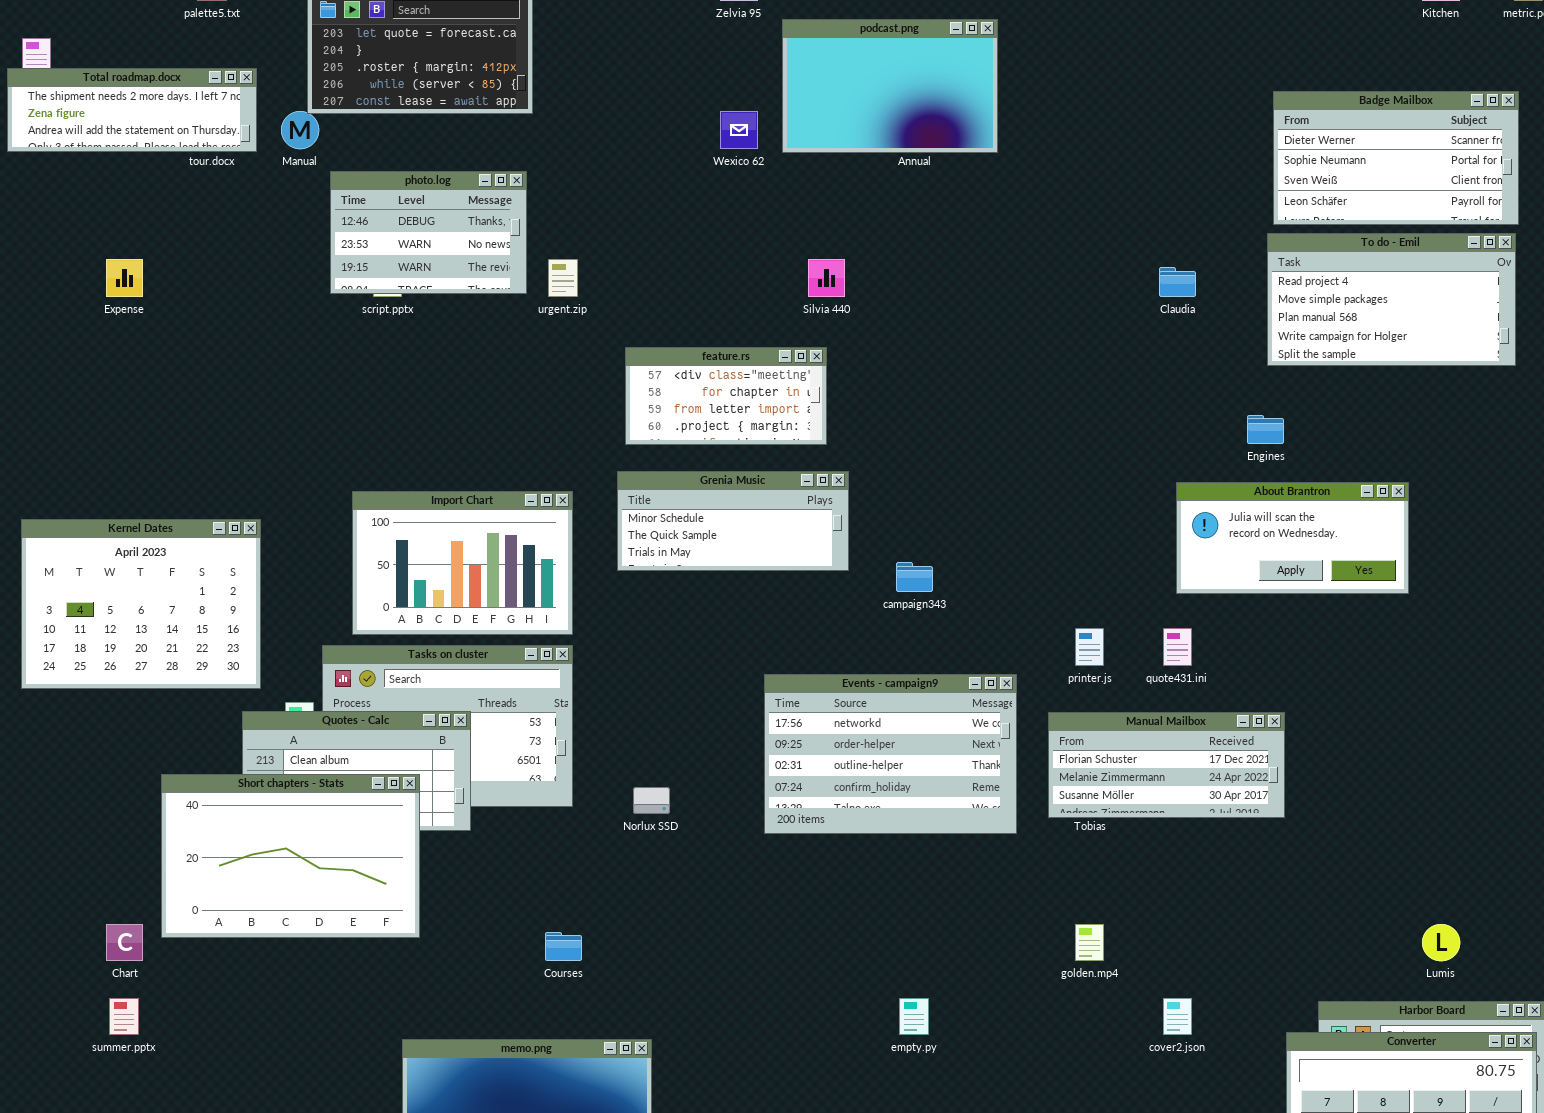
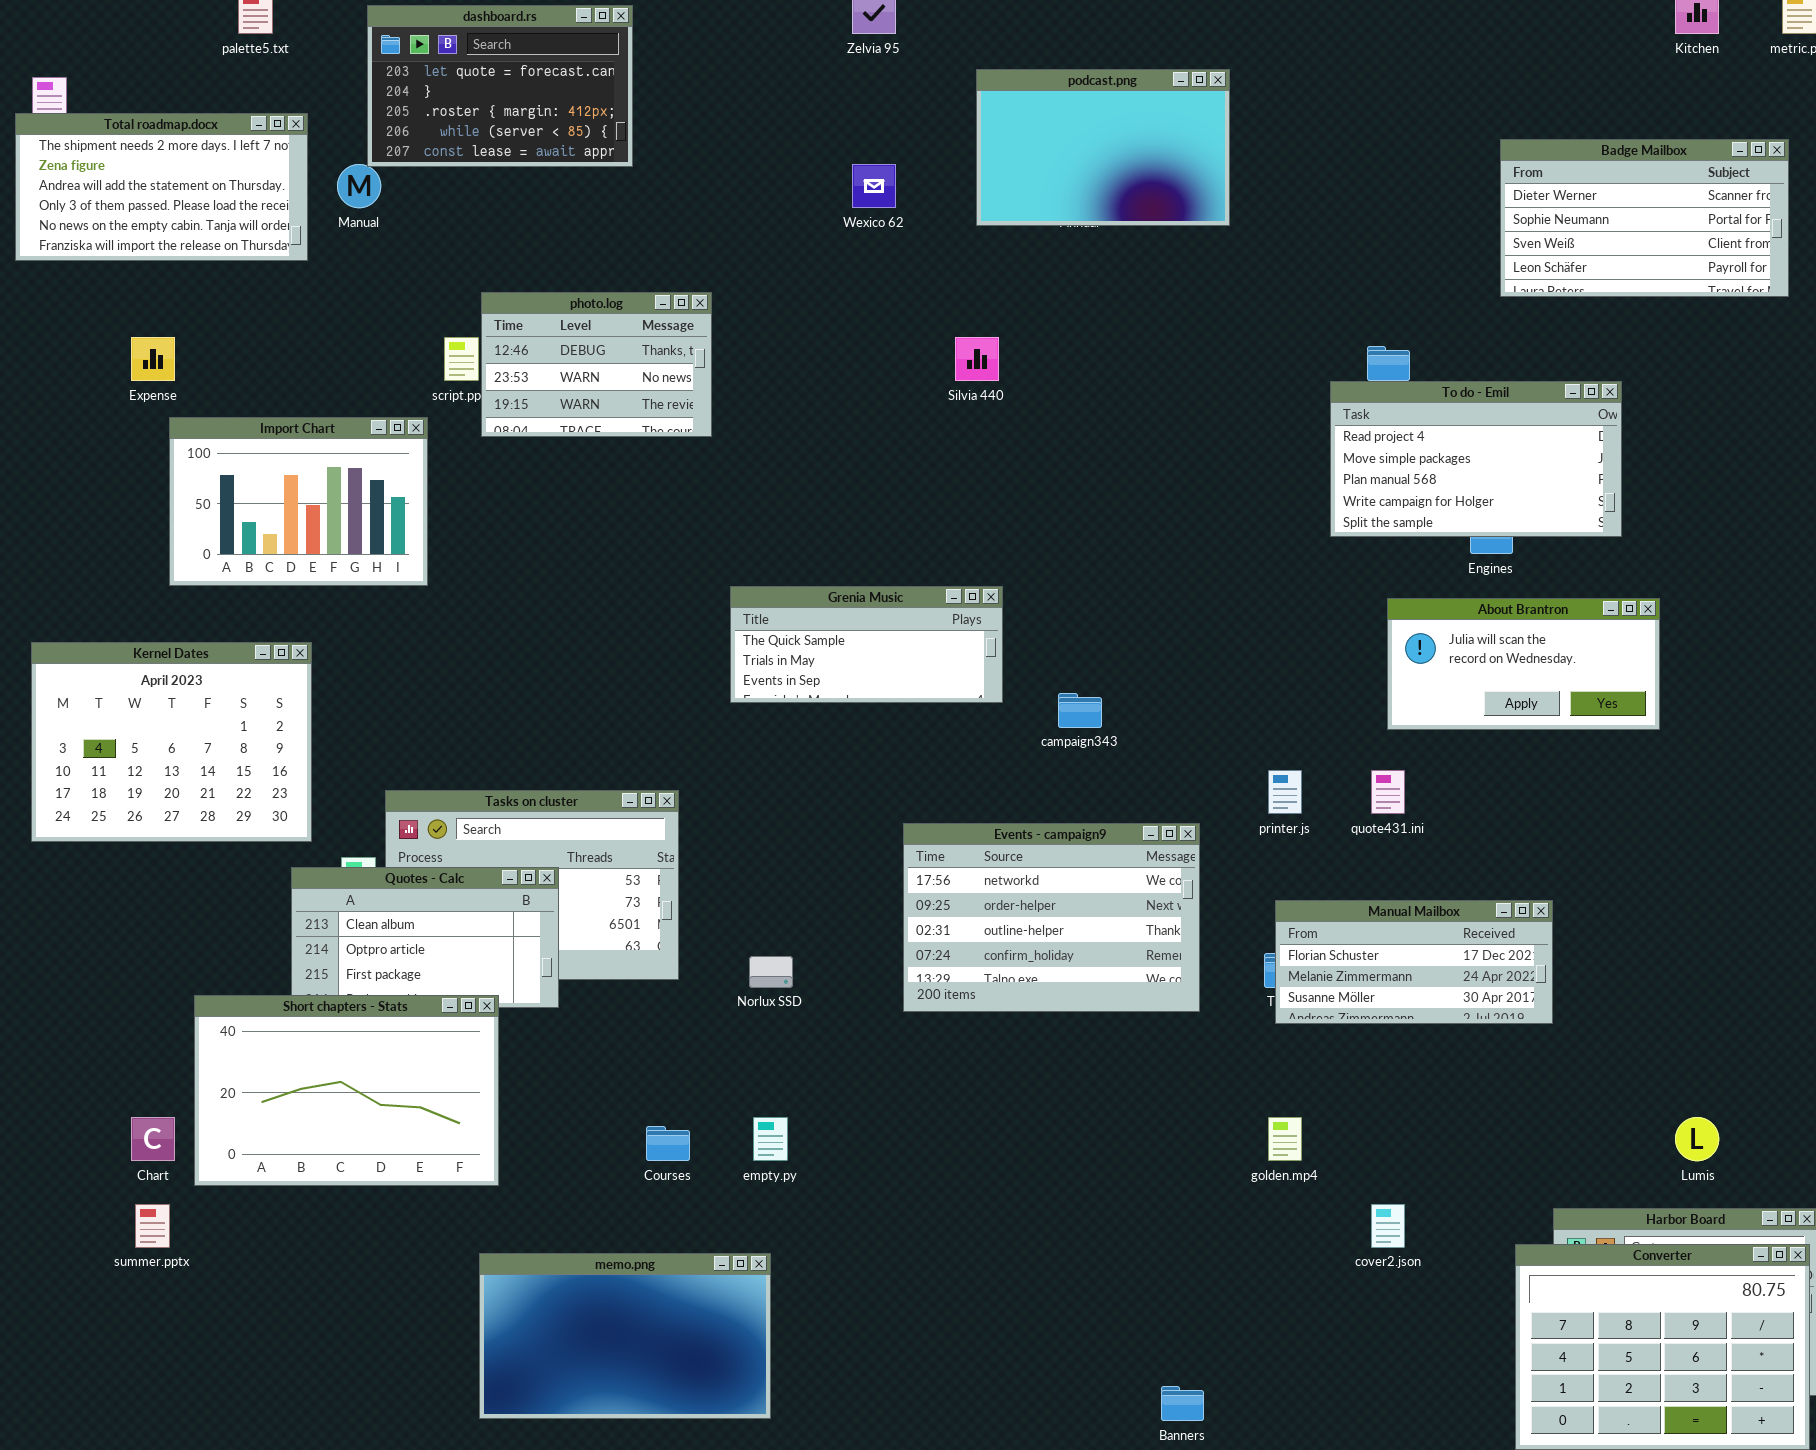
podcast.png: [782,19,998,153] -> [976,69,1230,226], moved
Total roadmap.docx: [7,68,257,152] -> [15,113,308,261], resized
photo.log: [330,171,527,294] -> [481,292,712,437], moved
To do - Emil: [1267,233,1516,366] -> [1330,381,1622,537], moved
feature.rs: [625,347,827,445] -> none, closed
Grenia Music: [617,471,849,571] -> [730,586,1003,703], scrolled down 1 row
Import Chart: [352,491,573,635] -> [169,417,428,586], moved
Manual Mailbox: [1048,712,1285,818] -> [1275,900,1553,1024], moved
Short chapters - Stats: [161,774,420,938] -> [194,995,499,1186], moved
empty.py: [899,998,929,1035] -> [753,1117,788,1161], moved

